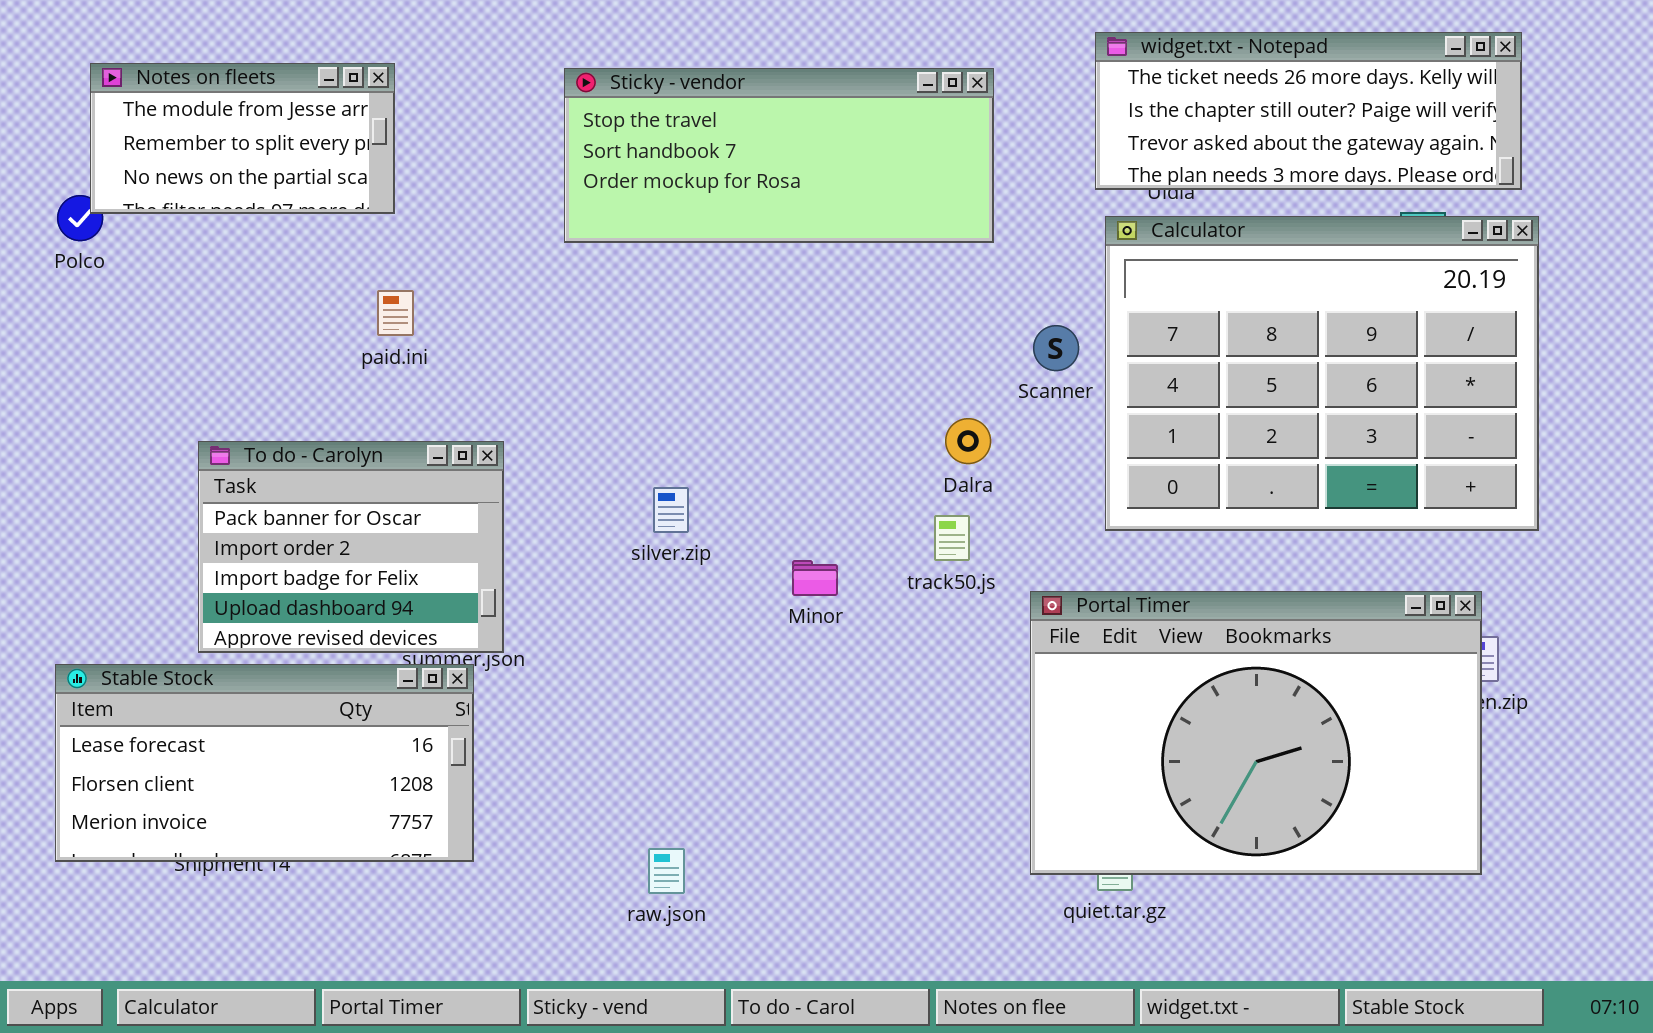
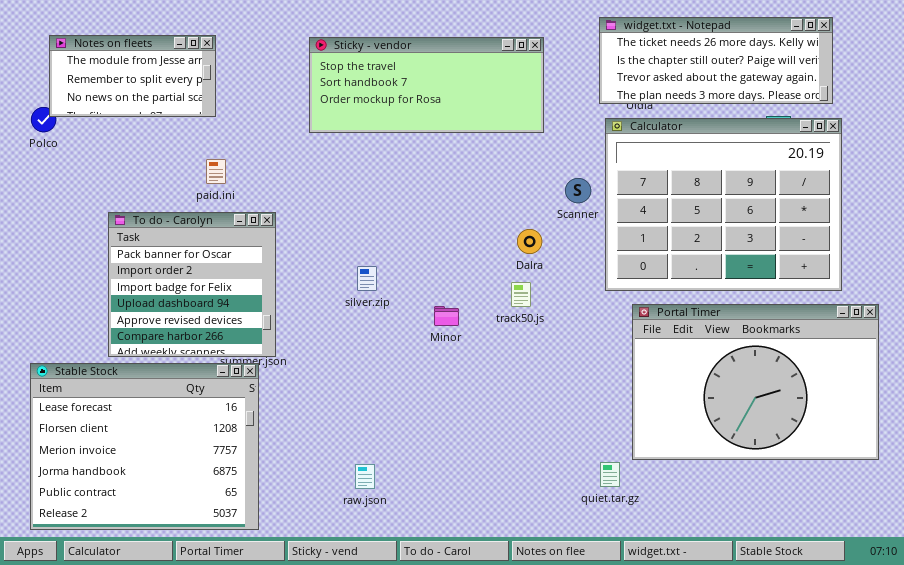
To do - Carolyn: [198,441,504,653] -> [108,212,276,357], resized
Portal Timer: [1030,591,1482,875] -> [632,304,879,460], moved
Stable Stock: [55,664,474,862] -> [30,363,259,530], resized

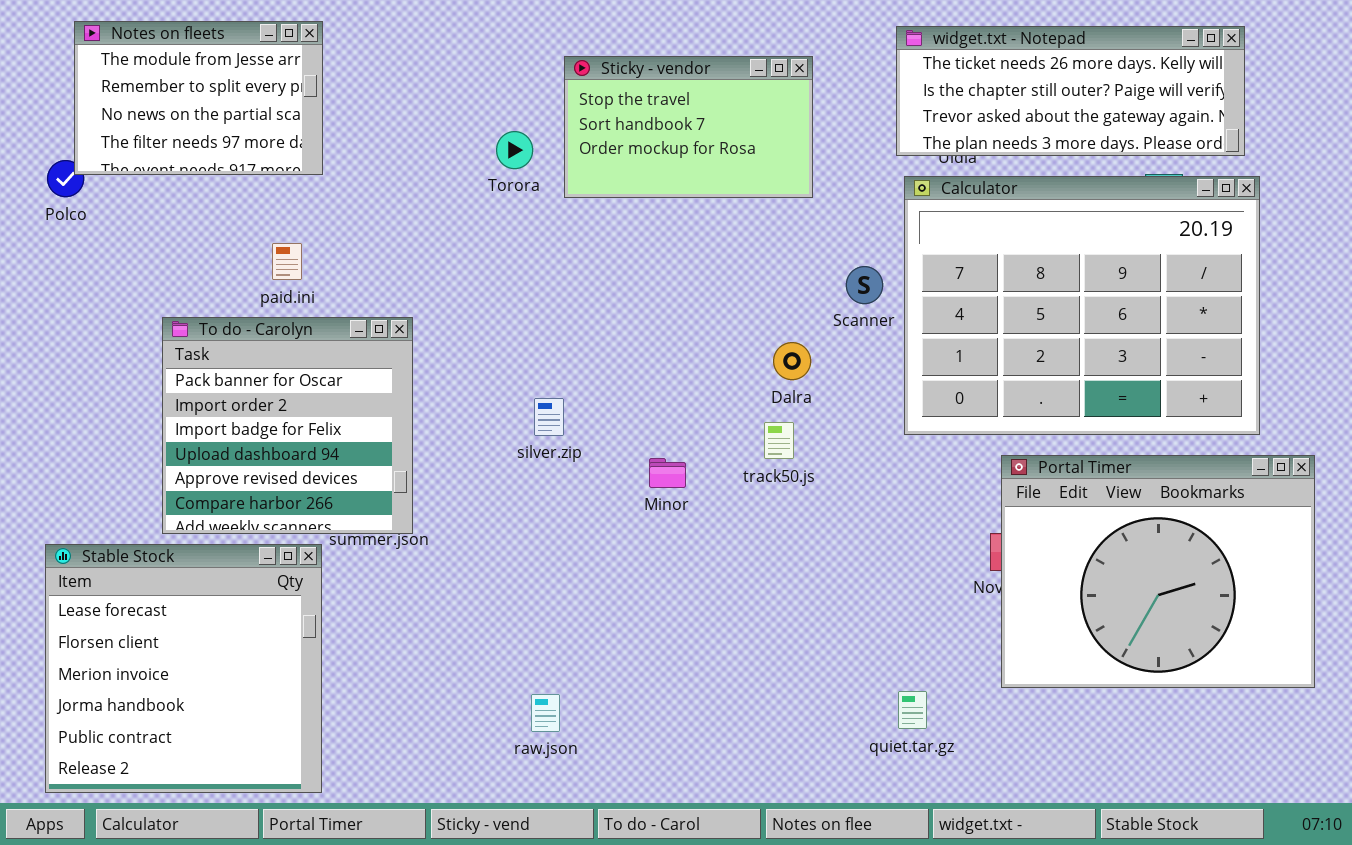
Notes on fleets: [49,35,216,117] -> [74,21,323,175], resized
Sticky - vendor: [309,37,544,133] -> [564,56,813,198], resized
paid.ini: [206,159,226,184] -> [272,243,302,280], moved
Portal Timer: [632,304,879,460] -> [1001,455,1315,688], resized
Stable Stock: [30,363,259,530] -> [45,544,322,793], resized

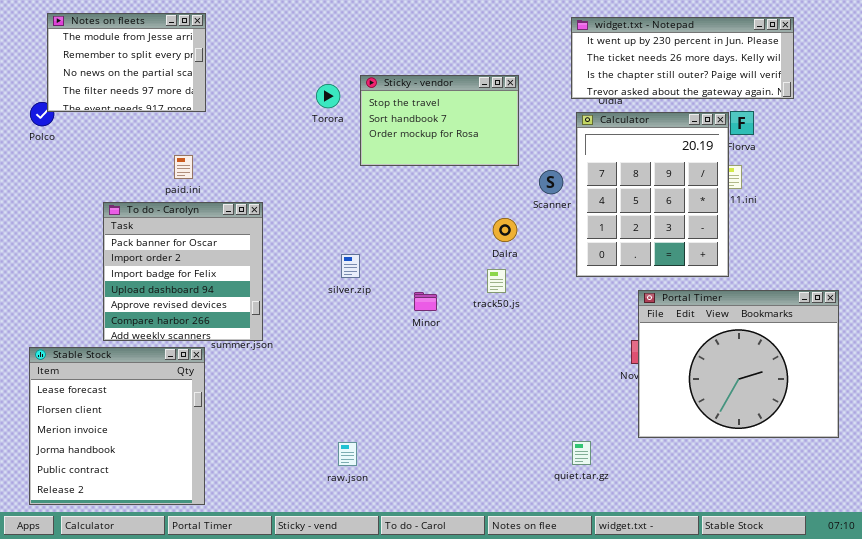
widget.txt - Notepad: [896,26,1245,156] -> [571,17,794,99], scrolled up 1 row
Sticky - vendor: [564,56,813,198] -> [360,75,519,166], moved
Calculator: [904,176,1260,435] -> [576,112,729,277], resized

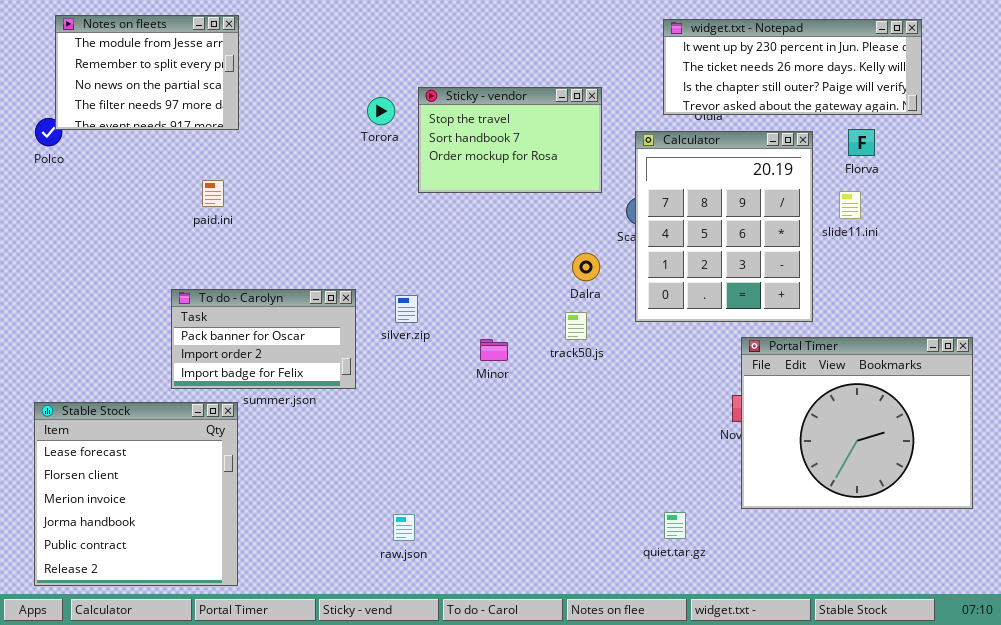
Calculator: [576,112,729,277] -> [635,131,813,322], moved
To do - Carolyn: [103,202,263,341] -> [171,289,356,389], moved, resized

